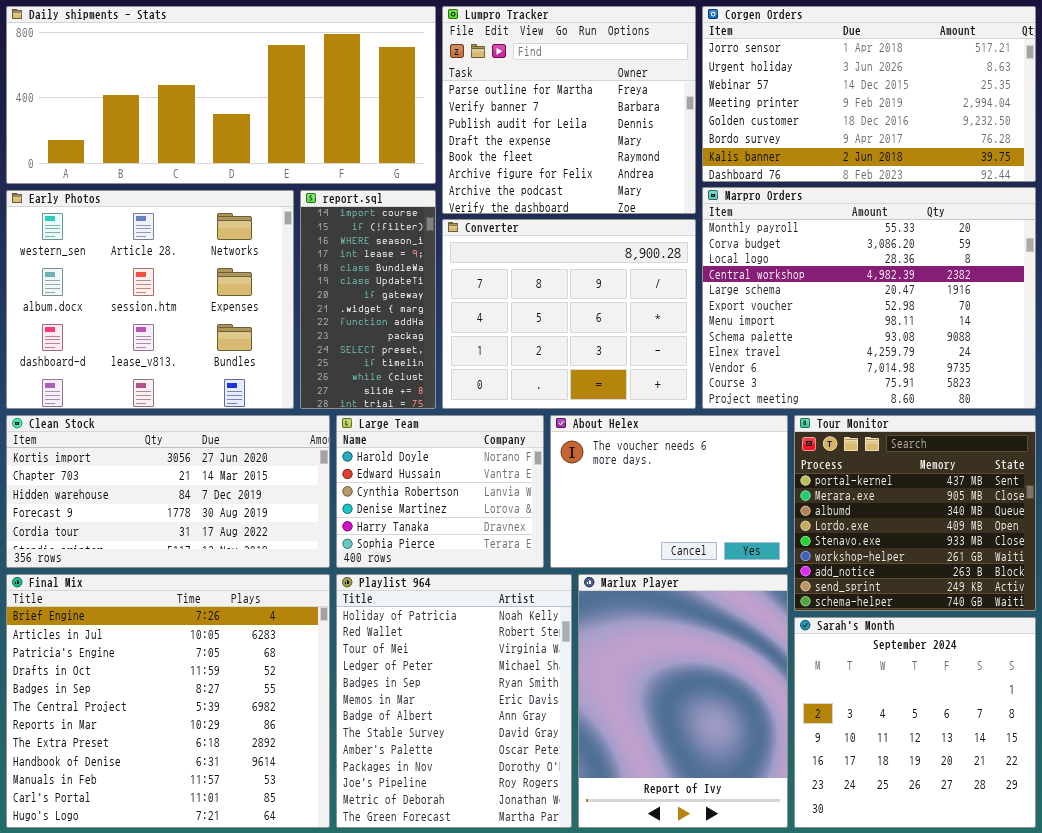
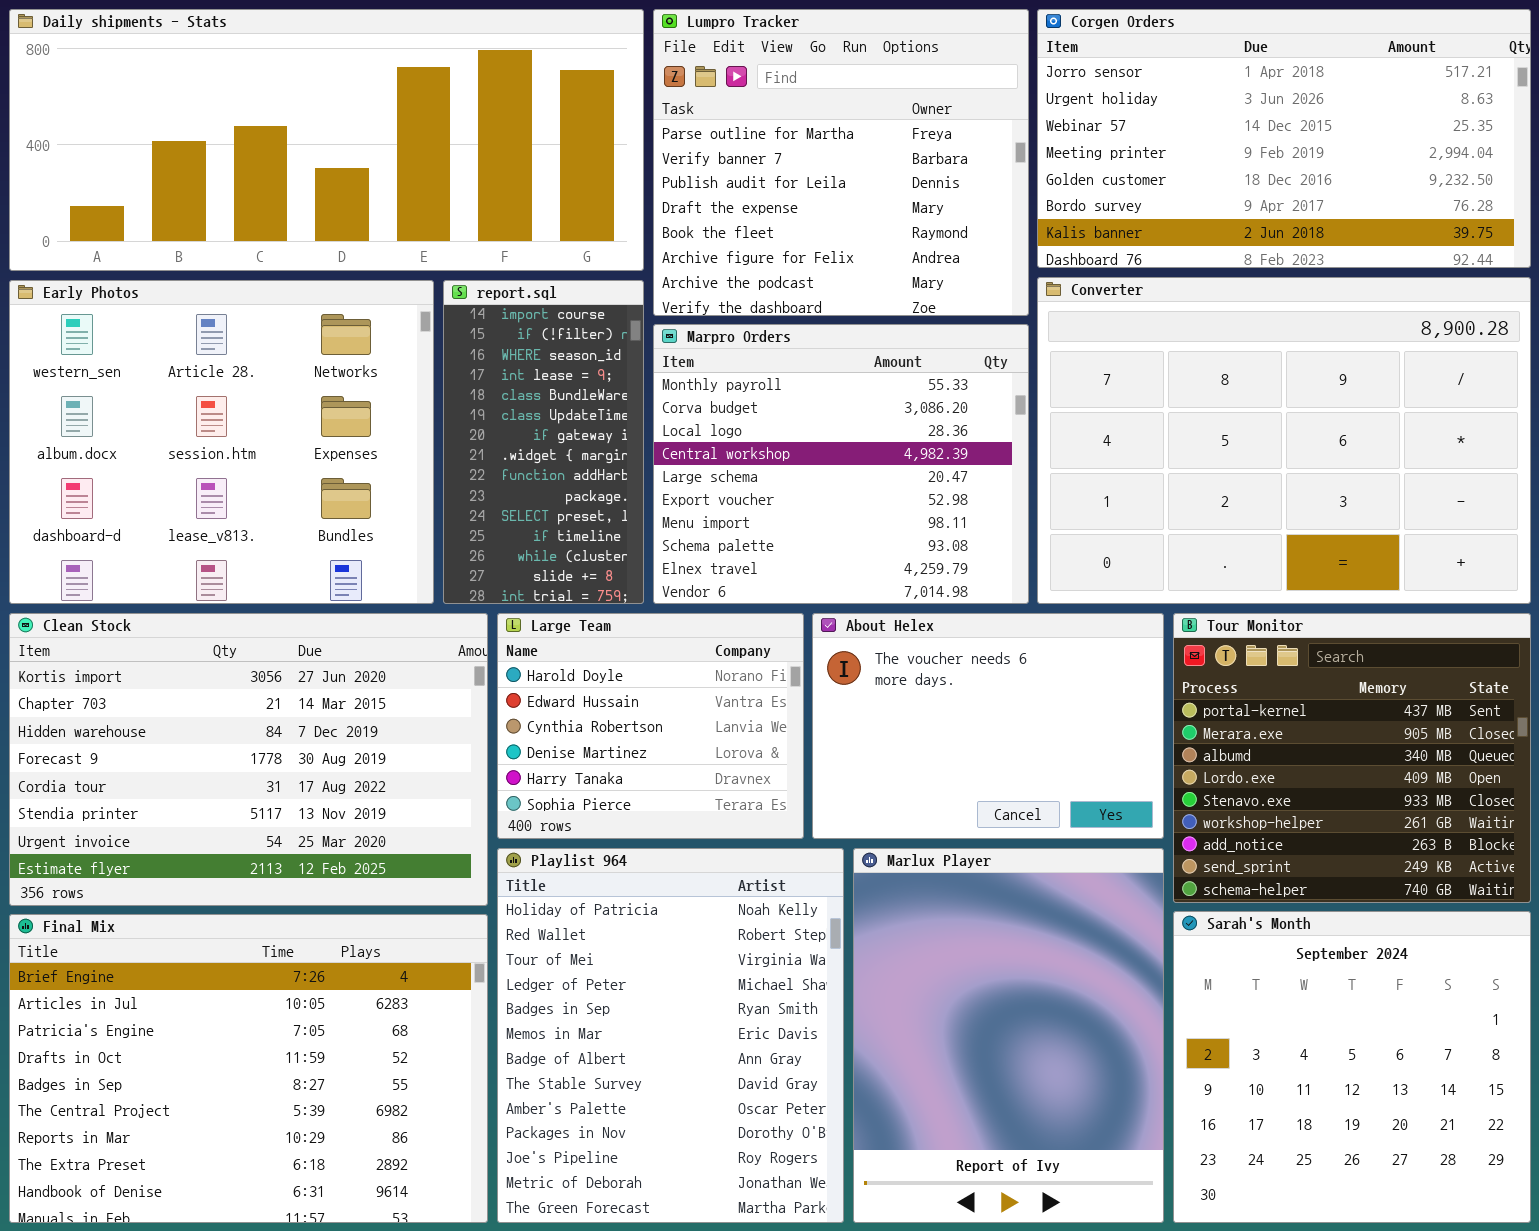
Marpro Orders: [702,187,1036,409] -> [653,324,1029,604], moved, resized
Converter: [442,219,696,409] -> [1037,277,1531,604], moved, resized
Clean Stock: [6,415,330,568] -> [9,613,488,906], resized
Final Mix: [6,574,330,828] -> [9,914,488,1223], resized

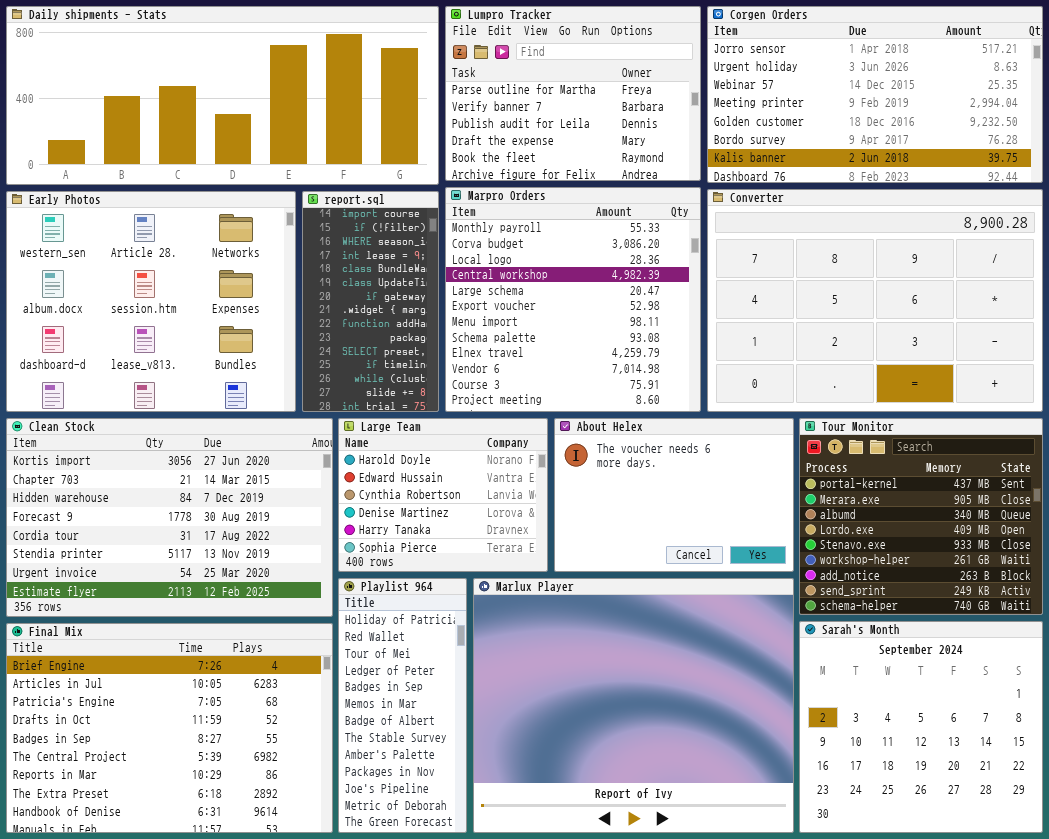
Lumpro Tracker: [653,9,1029,316] -> [445,6,701,181], resized
Marpro Orders: [653,324,1029,604] -> [445,187,701,412], resized
Playlist 964: [497,848,844,1223] -> [338,578,467,833], resized
Marlux Player: [853,848,1164,1223] -> [473,578,794,833], resized

